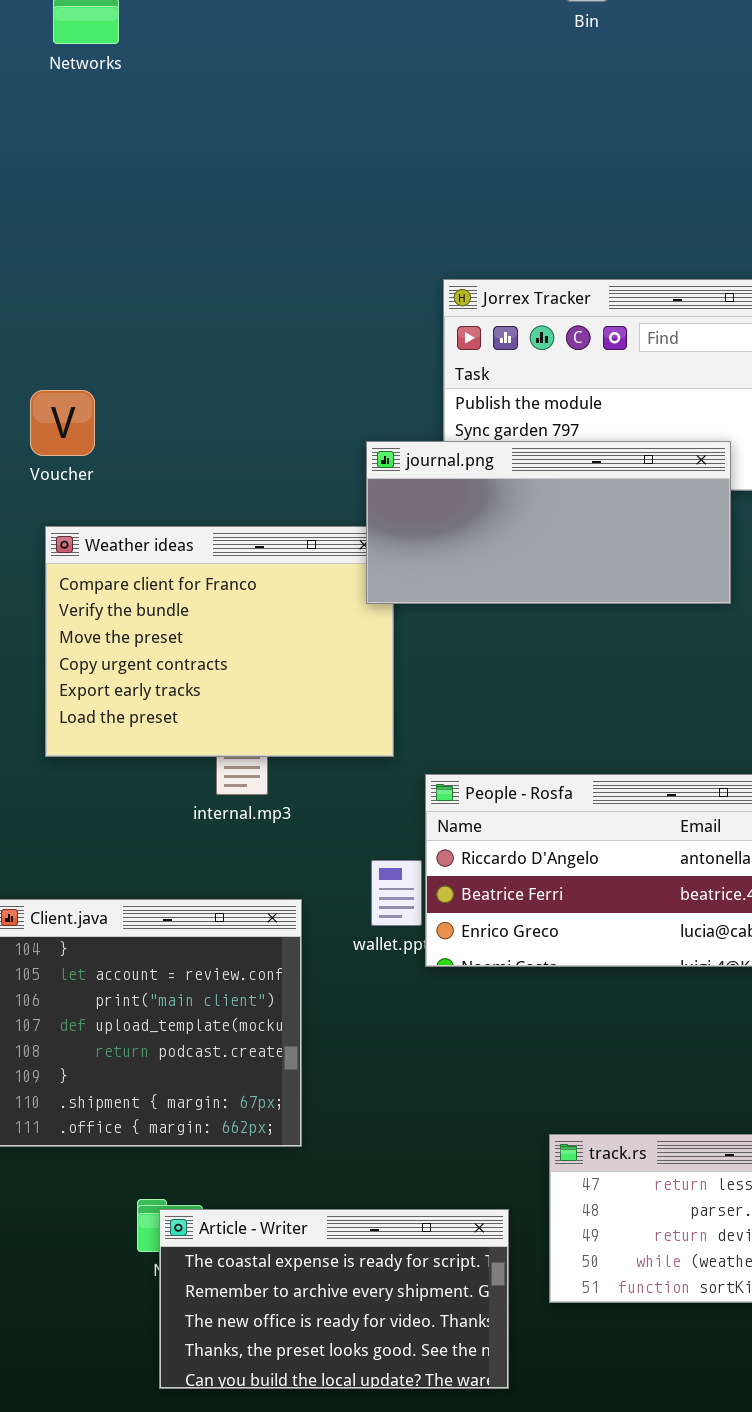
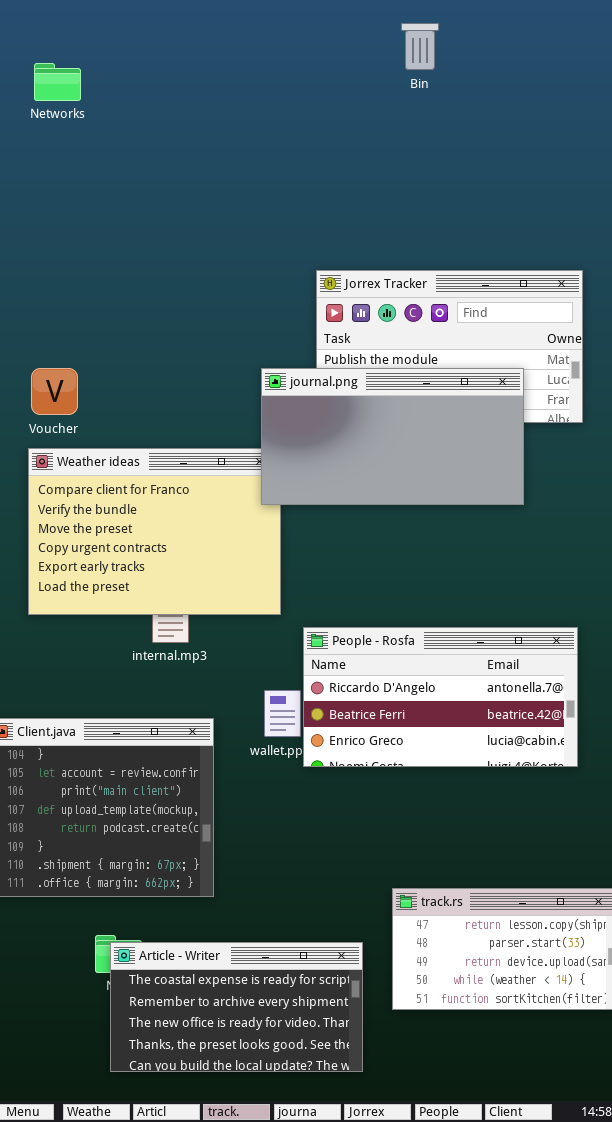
Voucher: [30,390,95,456] -> [31,368,78,415], moved
journal.png: [366,441,731,604] -> [261,368,524,505], resized

